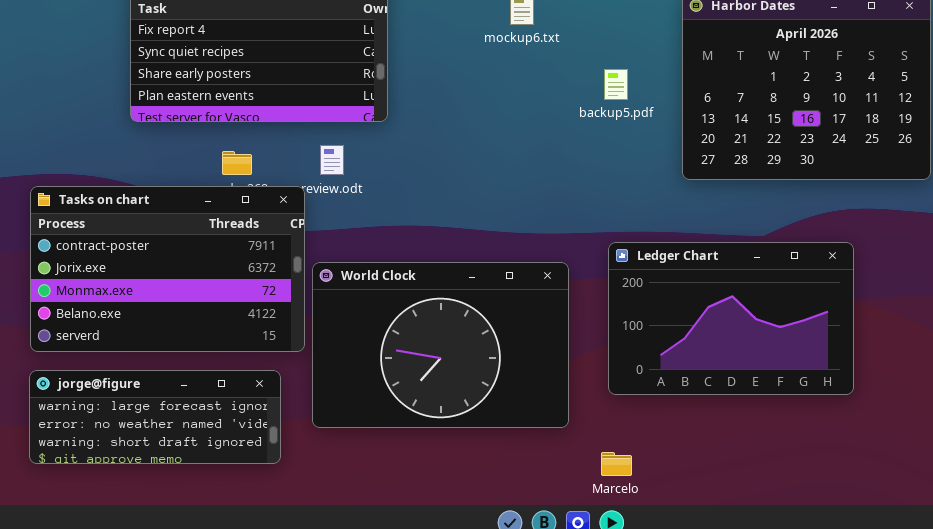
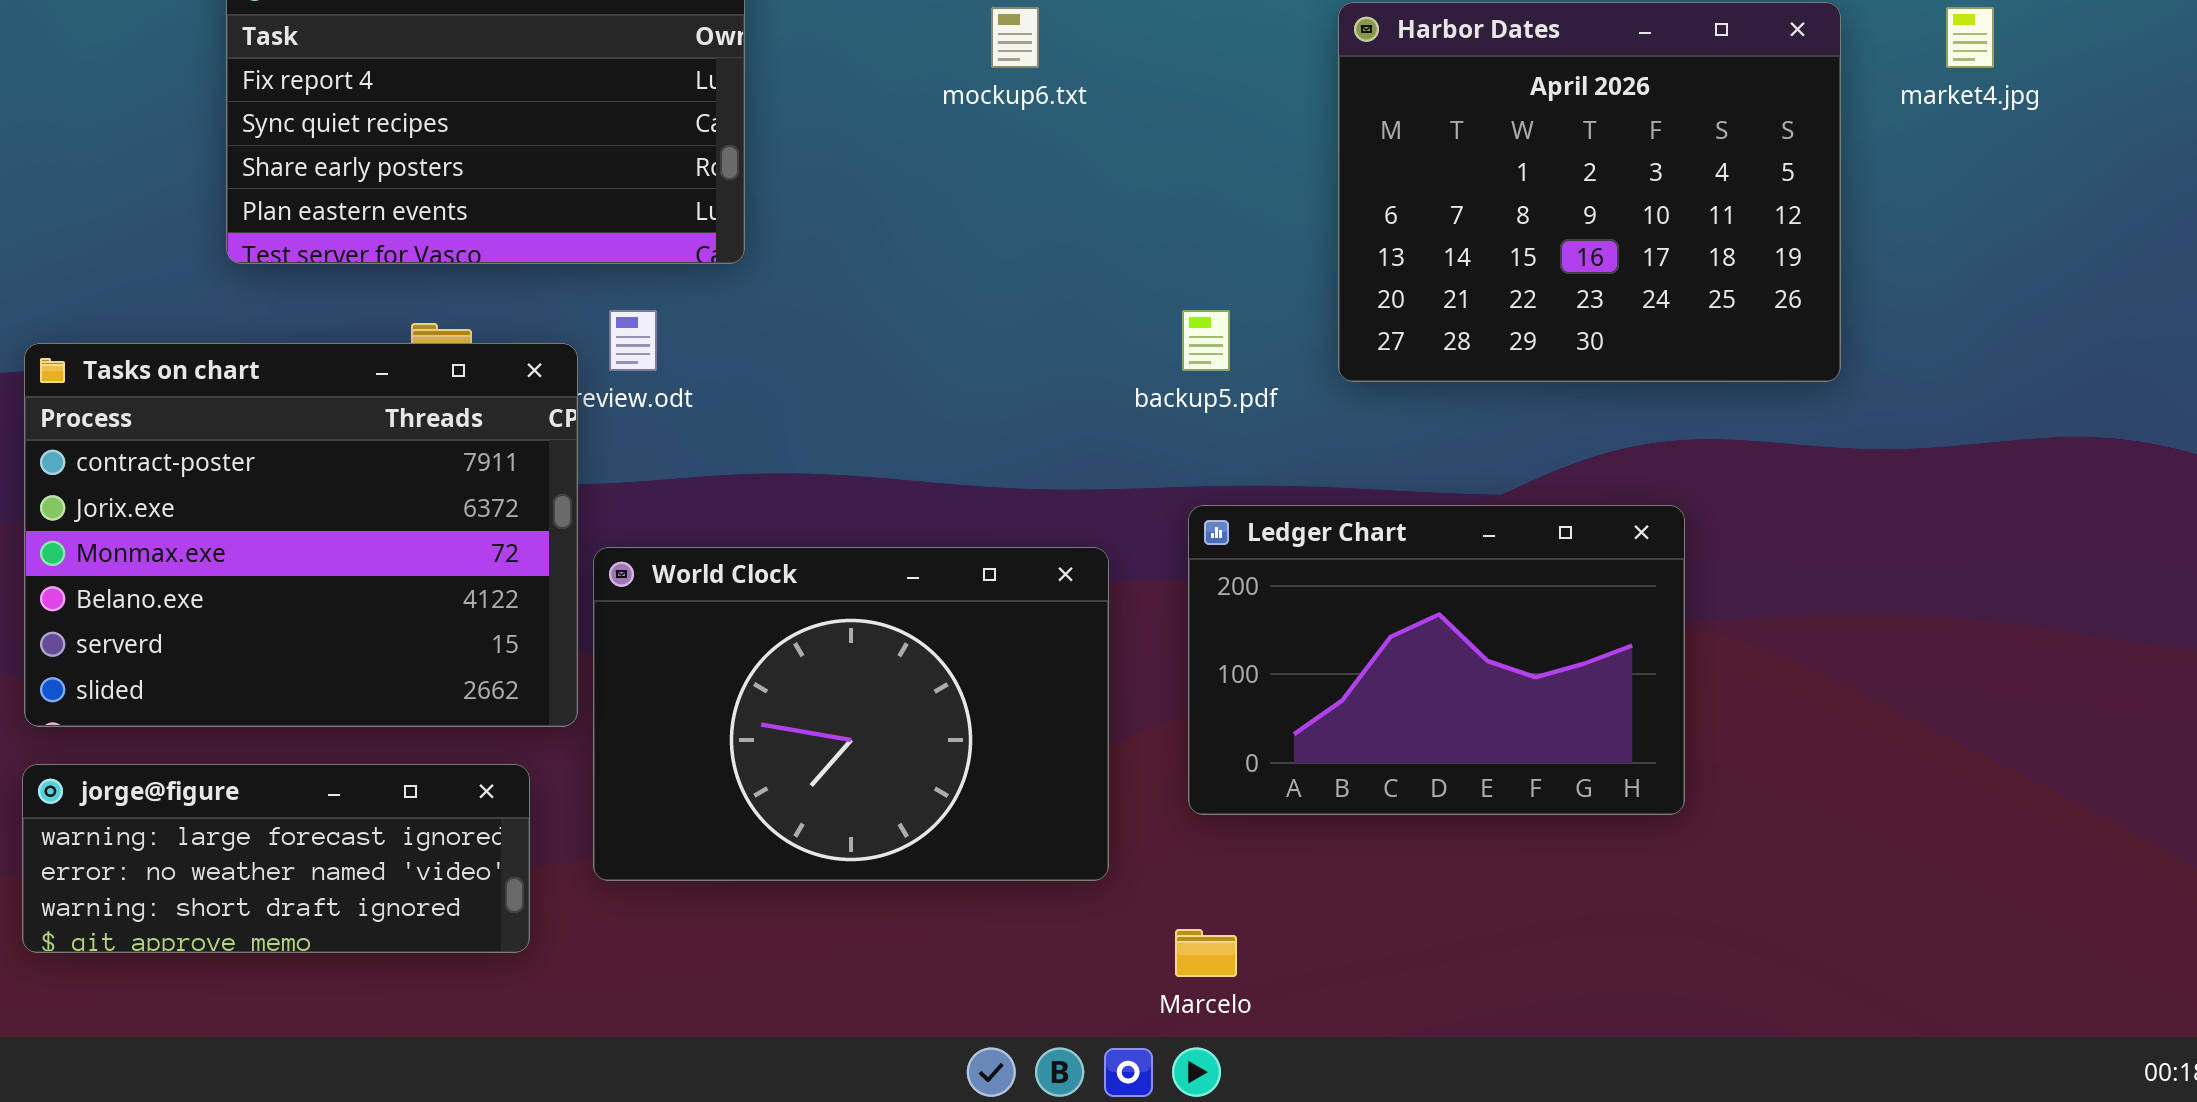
backup5.pdf: [604,69,628,100] -> [1182,310,1230,371], moved
Tasks on chart: [30,186,305,352] -> [24,343,578,727], resized

